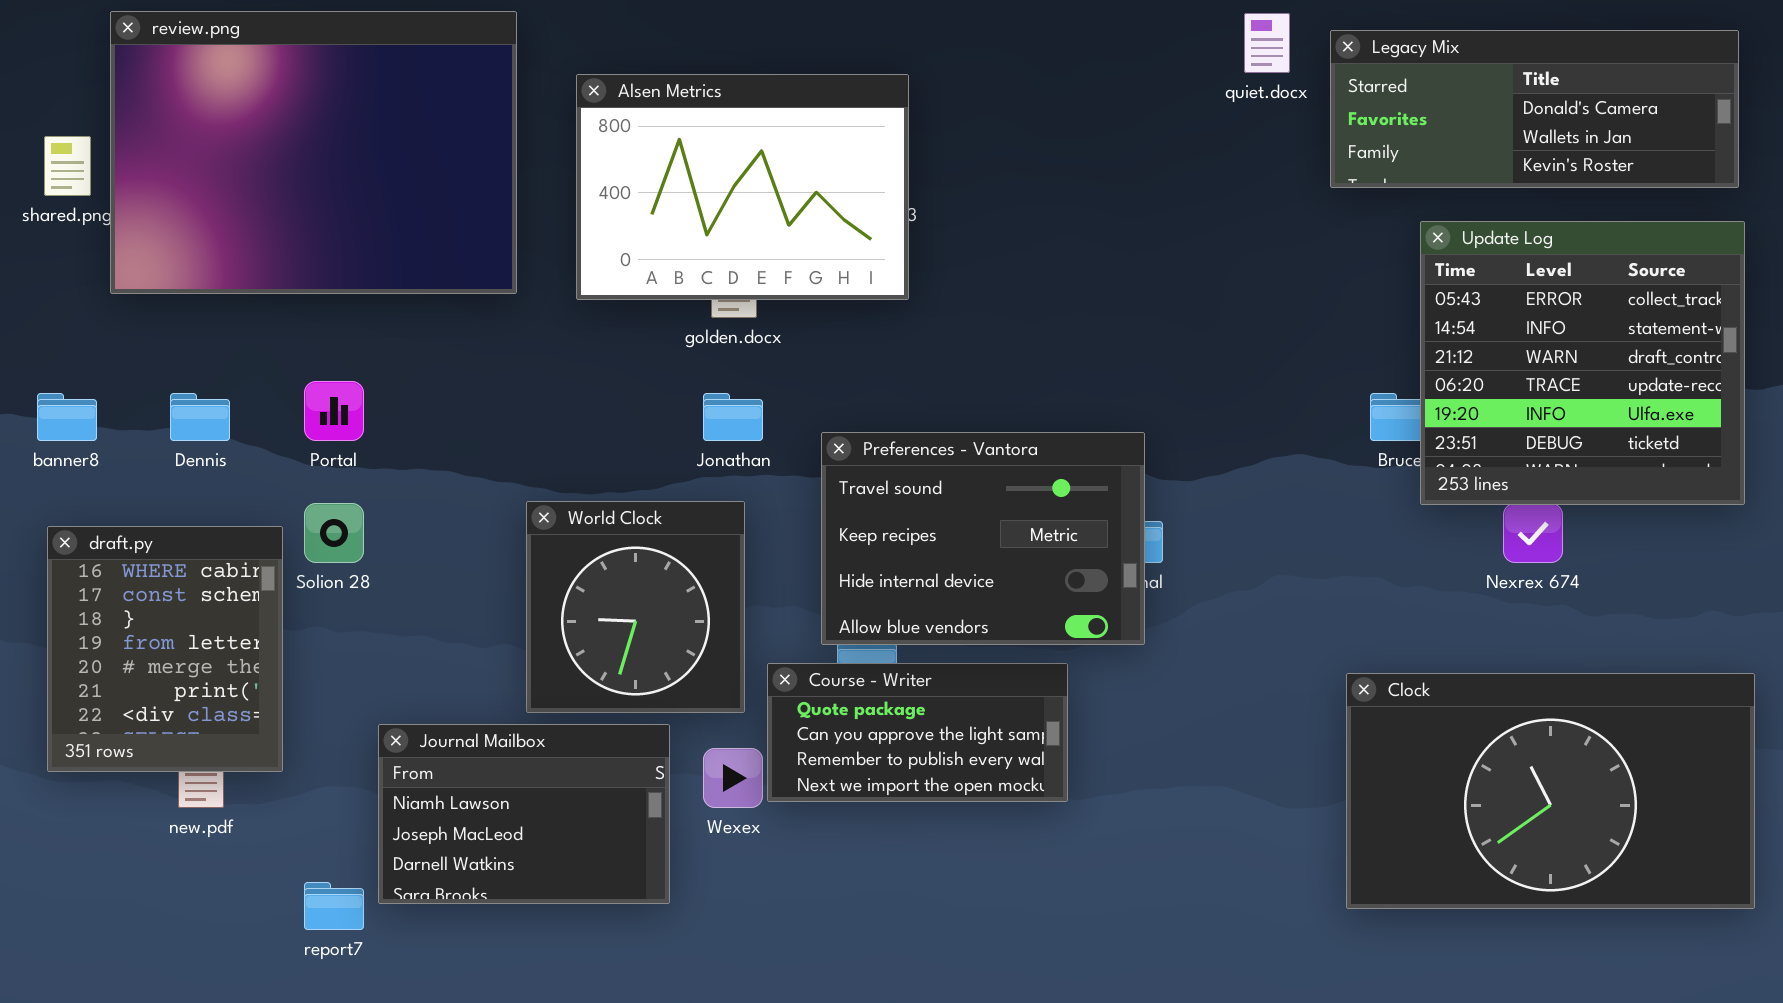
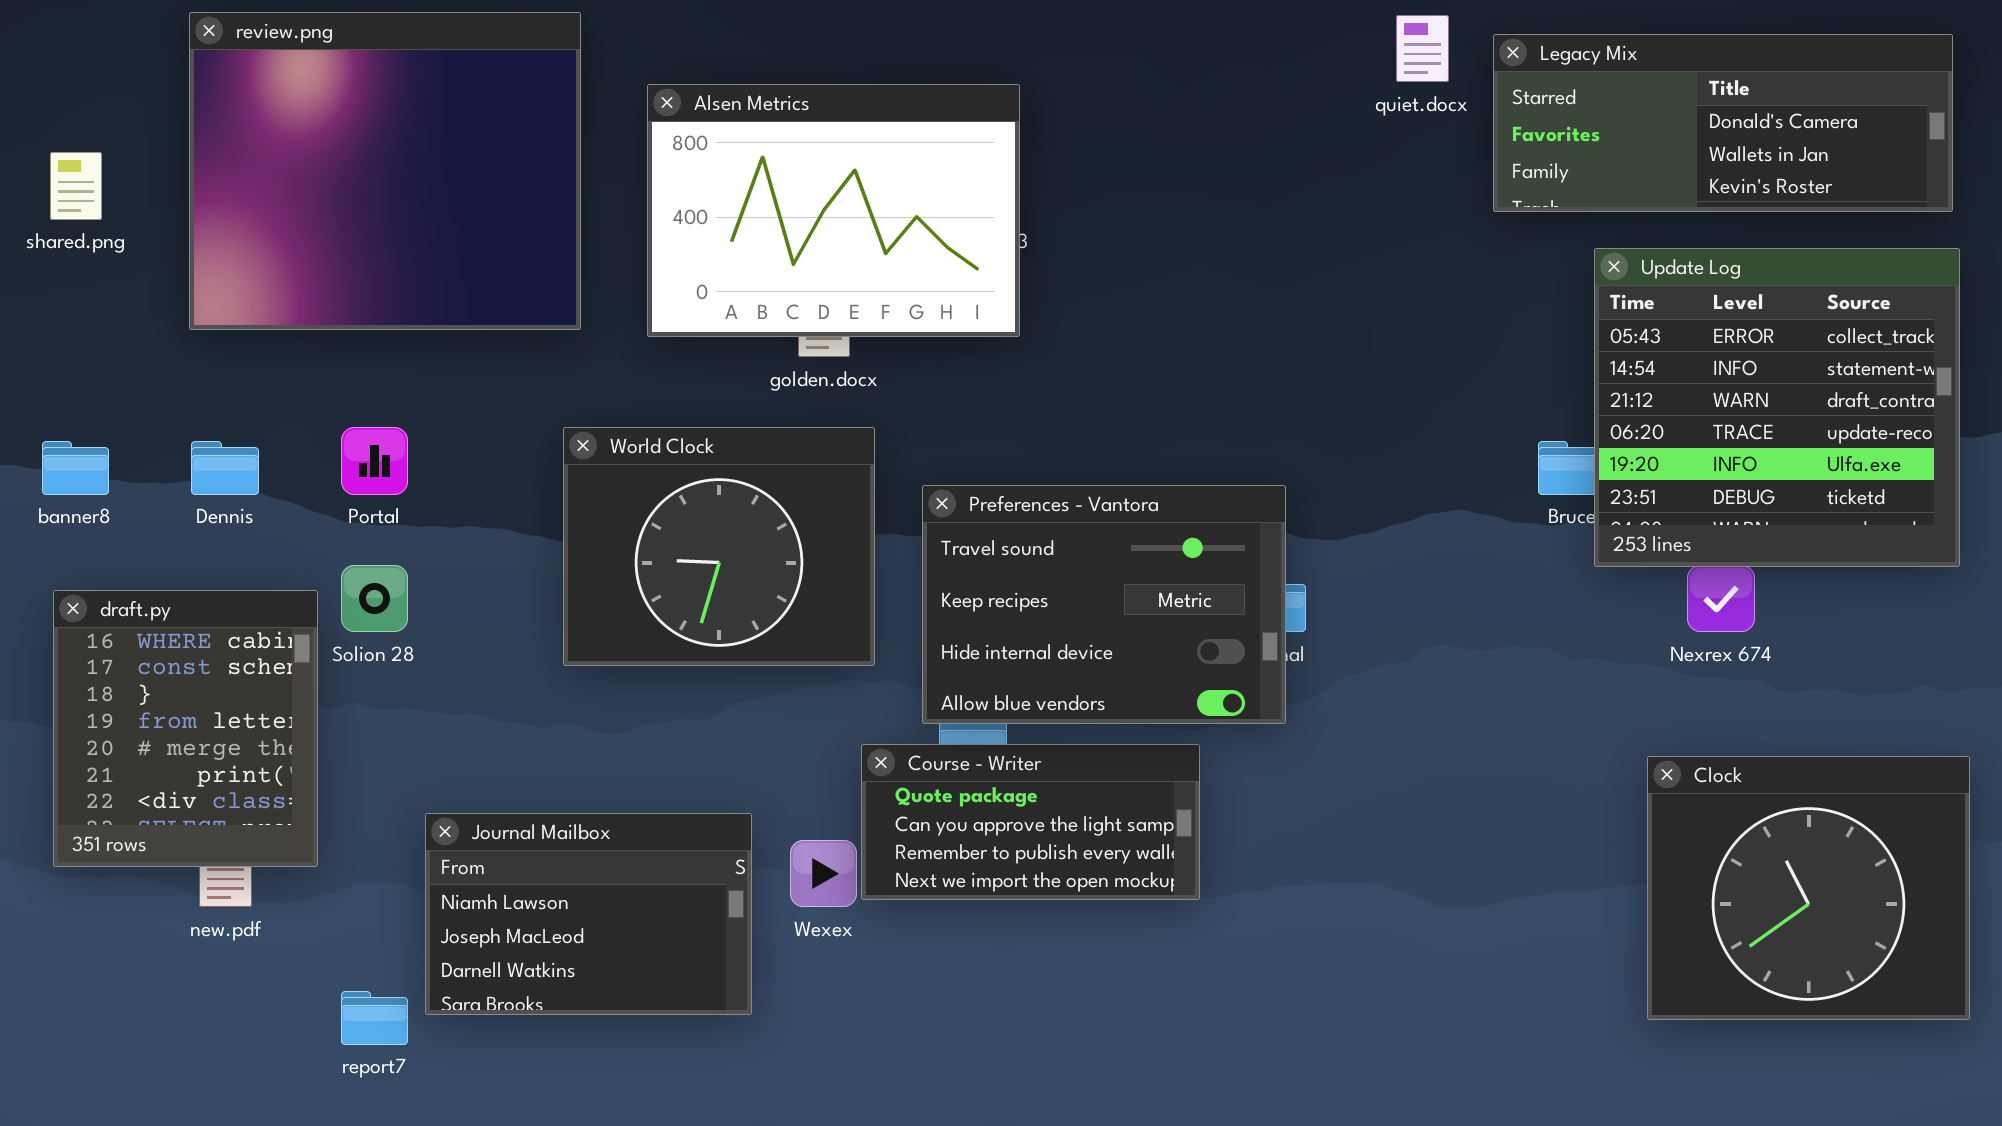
review.png: [110,11,517,294] -> [189,12,581,330], resized
World Clock: [526,501,745,713] -> [563,427,875,666], moved, resized
Clock: [1346,673,1755,909] -> [1647,756,1970,1020], resized

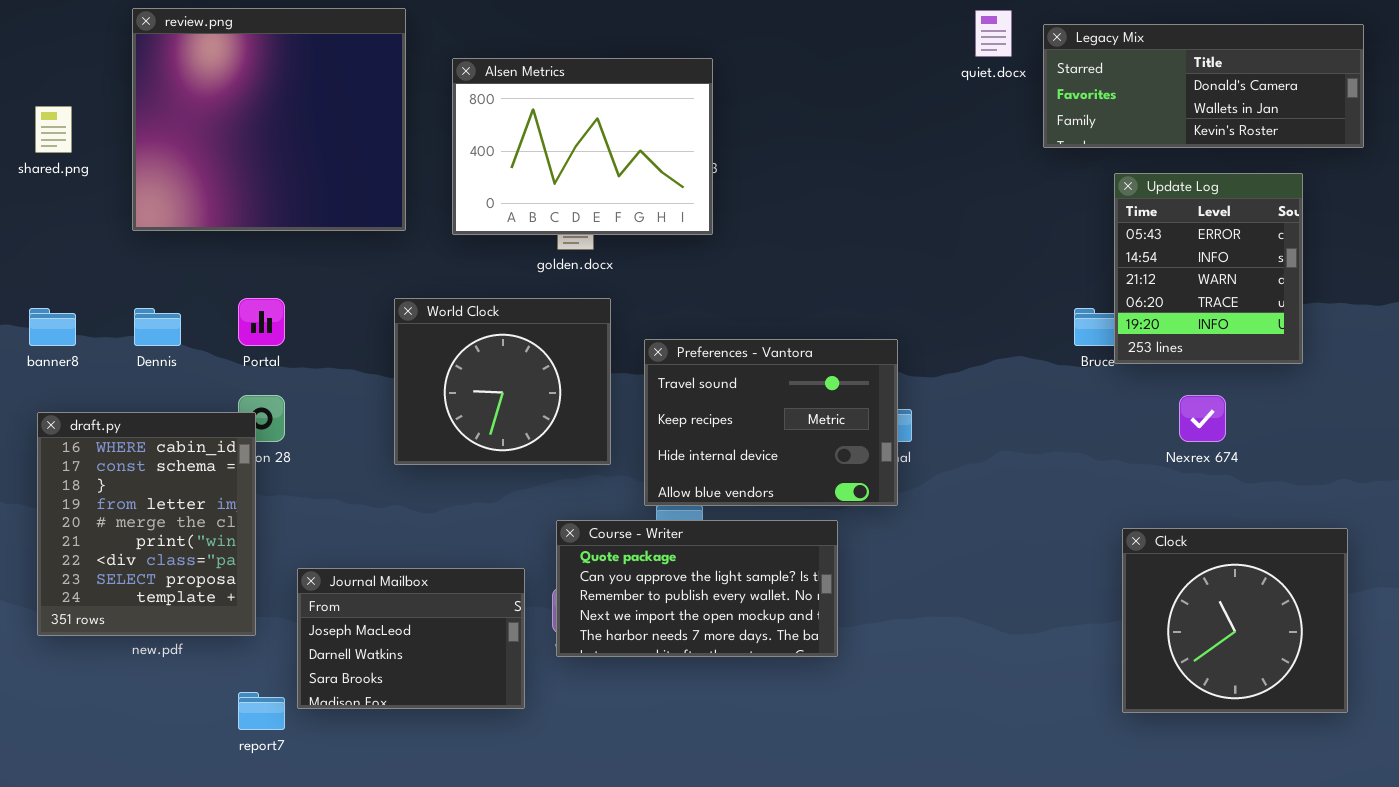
Update Log: [1594,248,1960,567] -> [1114,173,1303,364], resized
draft.py: [53,590,318,867] -> [37,412,256,636], resized
Course - Writer: [861,744,1200,900] -> [556,520,838,657], resized
Clock: [1647,756,1970,1020] -> [1122,528,1348,713], moved
Journal Mailbox: [425,813,752,1015] -> [297,568,525,709], scrolled down 1 row

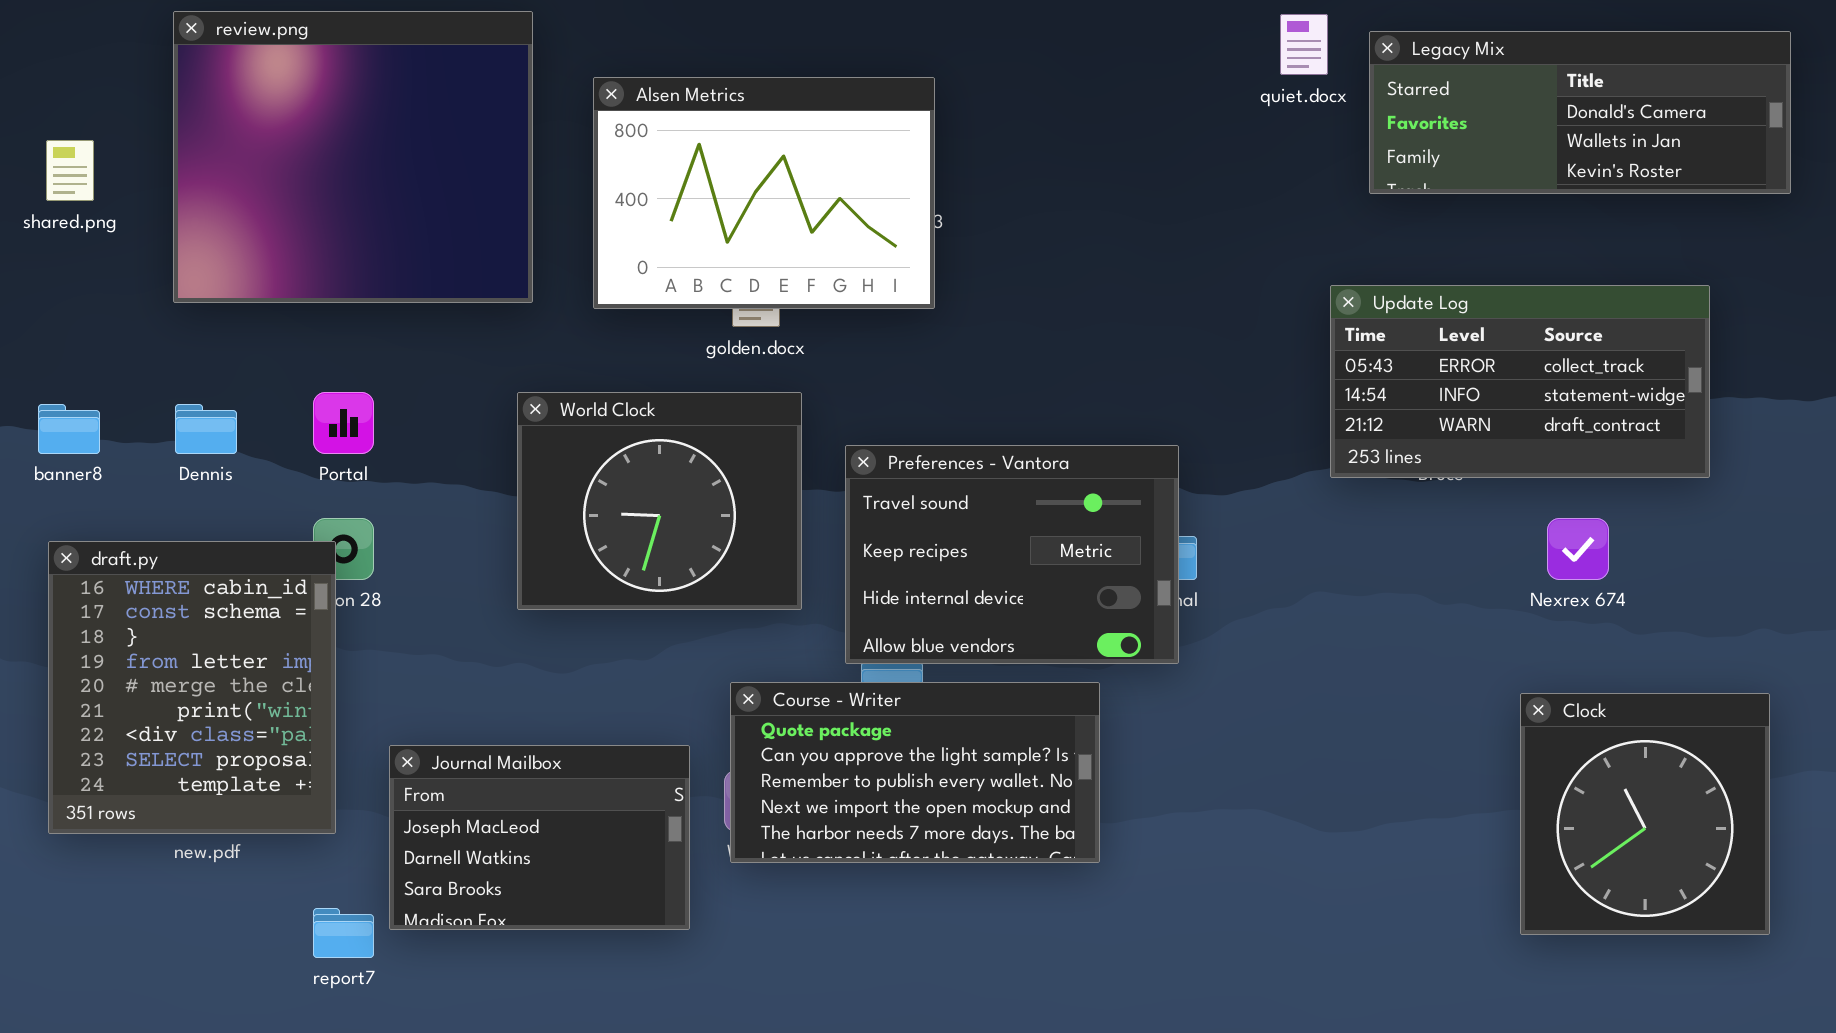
Update Log: [1114,173,1303,364] -> [1330,285,1710,478], resized
Clock: [1122,528,1348,713] -> [1520,693,1770,935], resized

